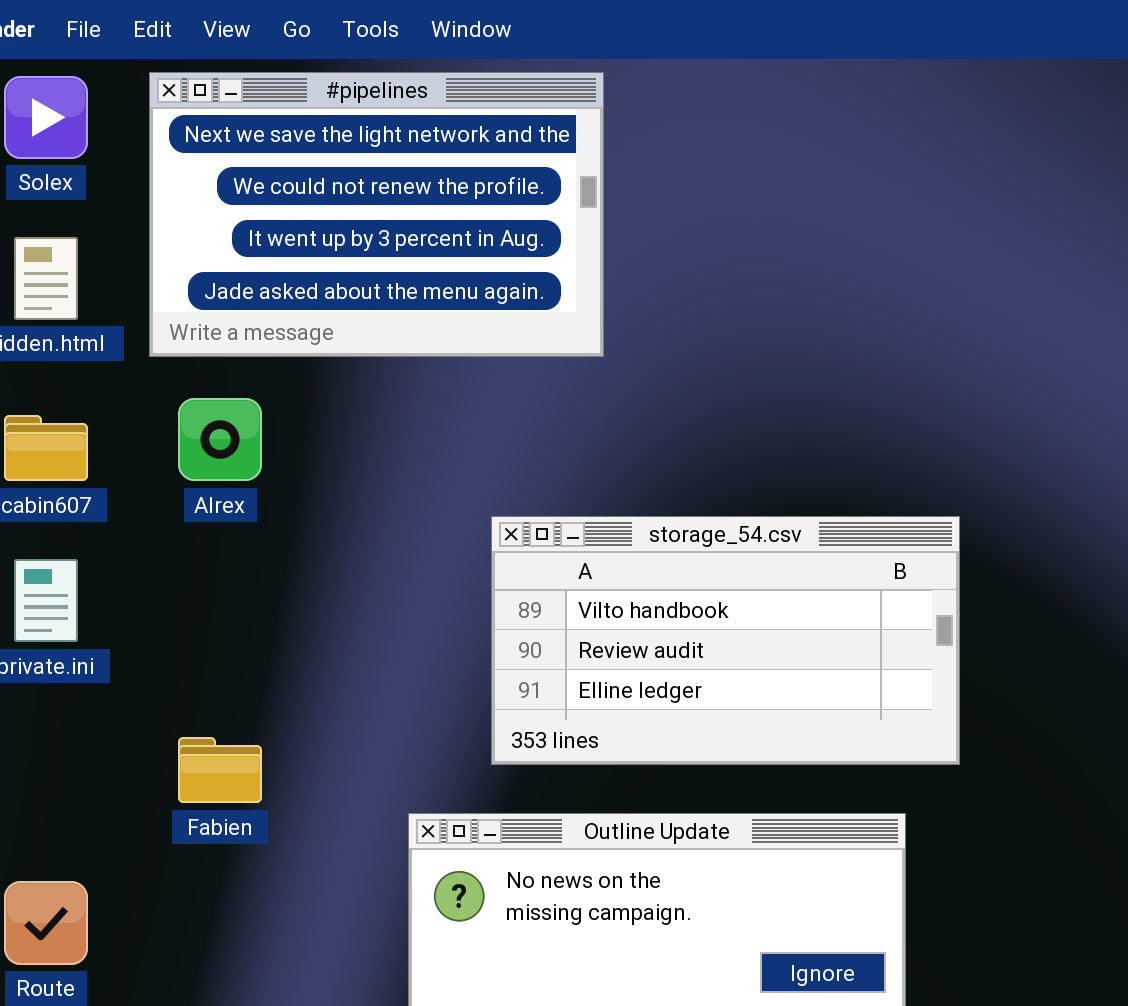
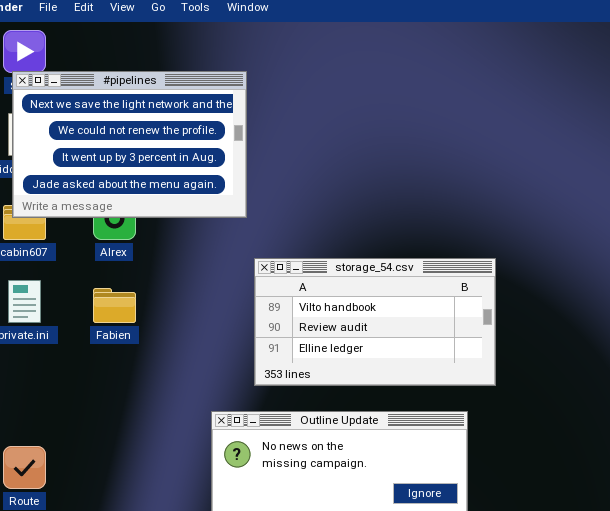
#pipelines: [149,72,604,357] -> [12,71,247,218], moved
Fabien: [178,737,262,803] -> [93,288,136,323], moved

